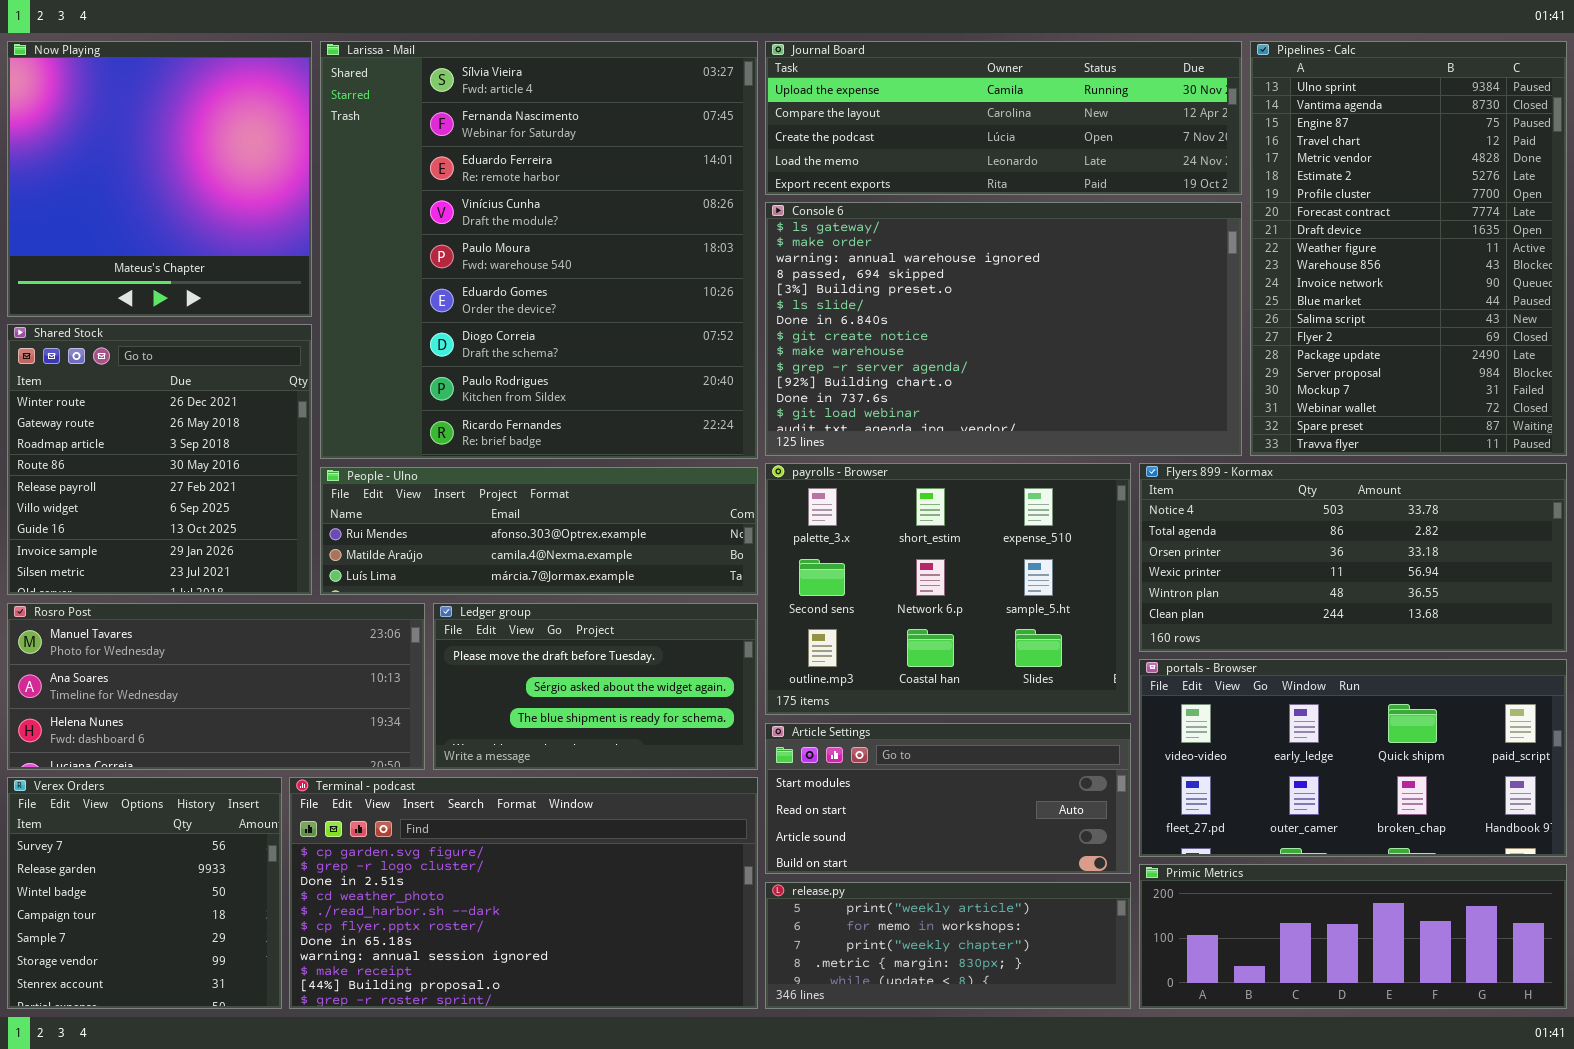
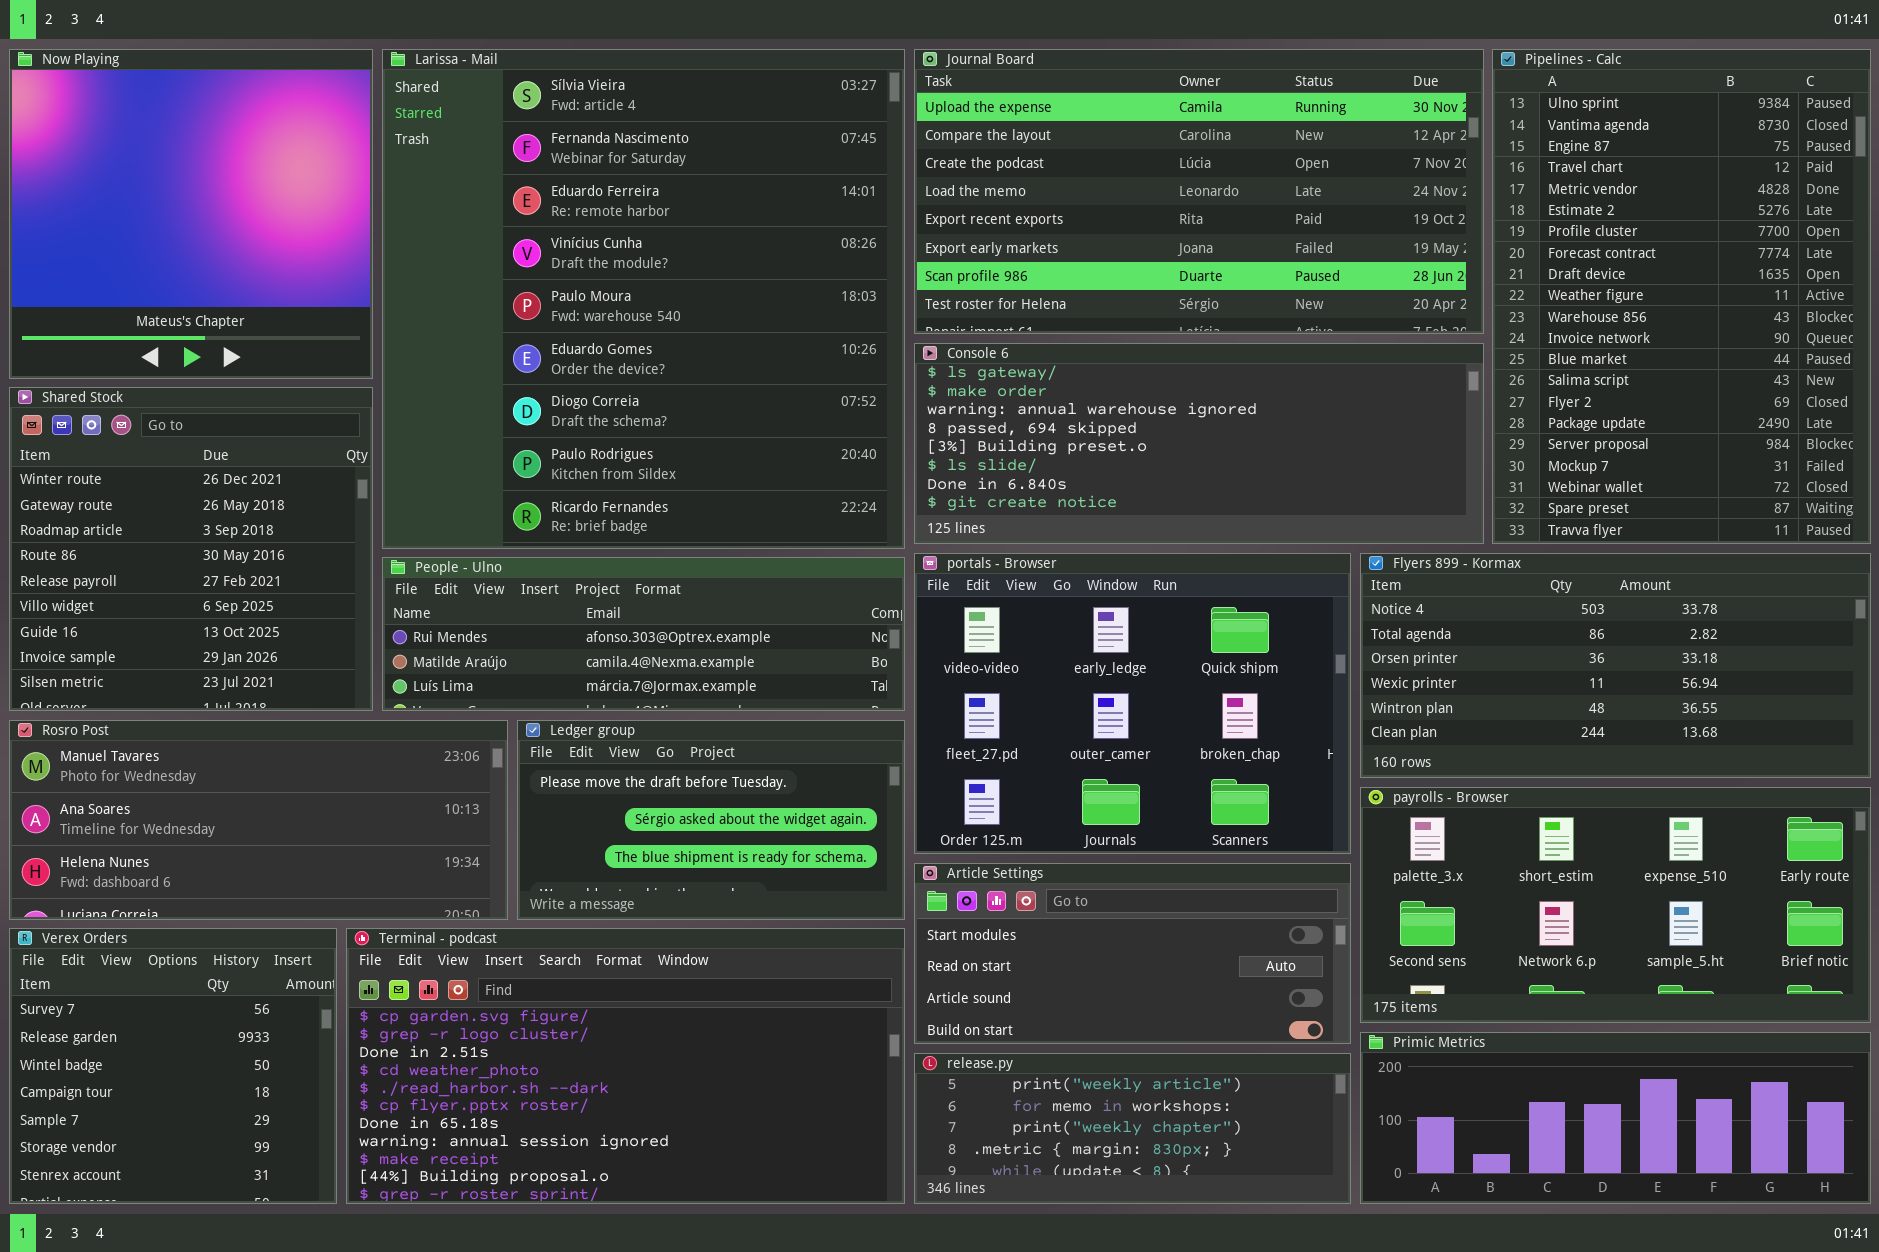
Journal Board: [765,41,1242,195] -> [914,49,1484,334], resized
Console 6: [765,202,1242,456] -> [914,343,1484,544], resized
payrolls - Browser: [765,463,1131,715] -> [1360,787,1871,1023], moved, resized
portals - Browser: [1139,659,1567,857] -> [914,553,1351,854], moved, resized

